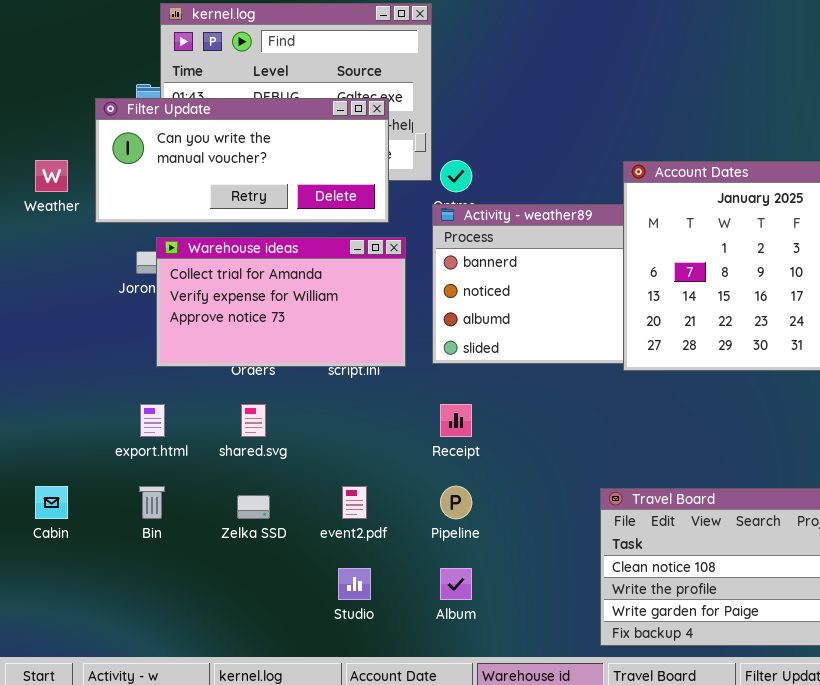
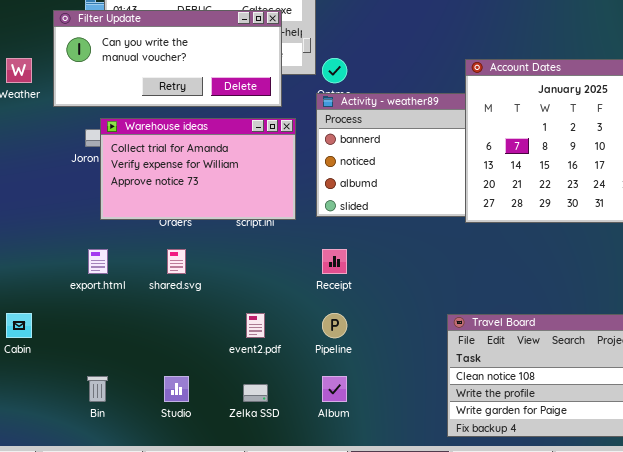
Bin: [139,486,165,519] -> [87,376,108,402], moved
Zelka SSD: [237,495,270,519] -> [243,384,268,402], moved
Studio: [338,568,371,600] -> [164,376,189,402], moved

